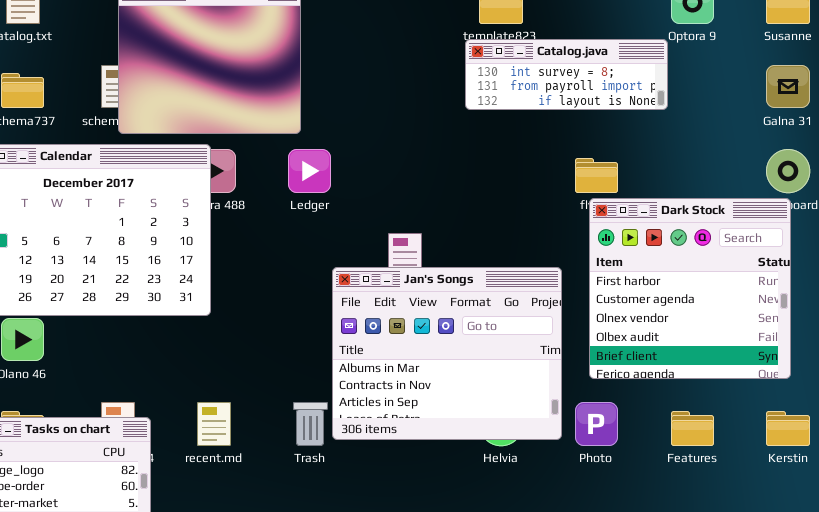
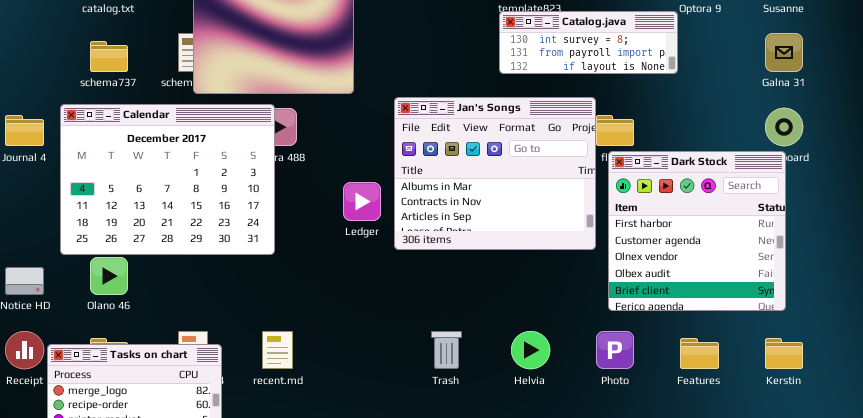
Ledger: [288,149,331,193] -> [343,182,381,221], moved
Jan's Songs: [332,267,562,440] -> [394,97,596,250], moved
Trash: [293,402,328,446] -> [431,331,462,369], moved

